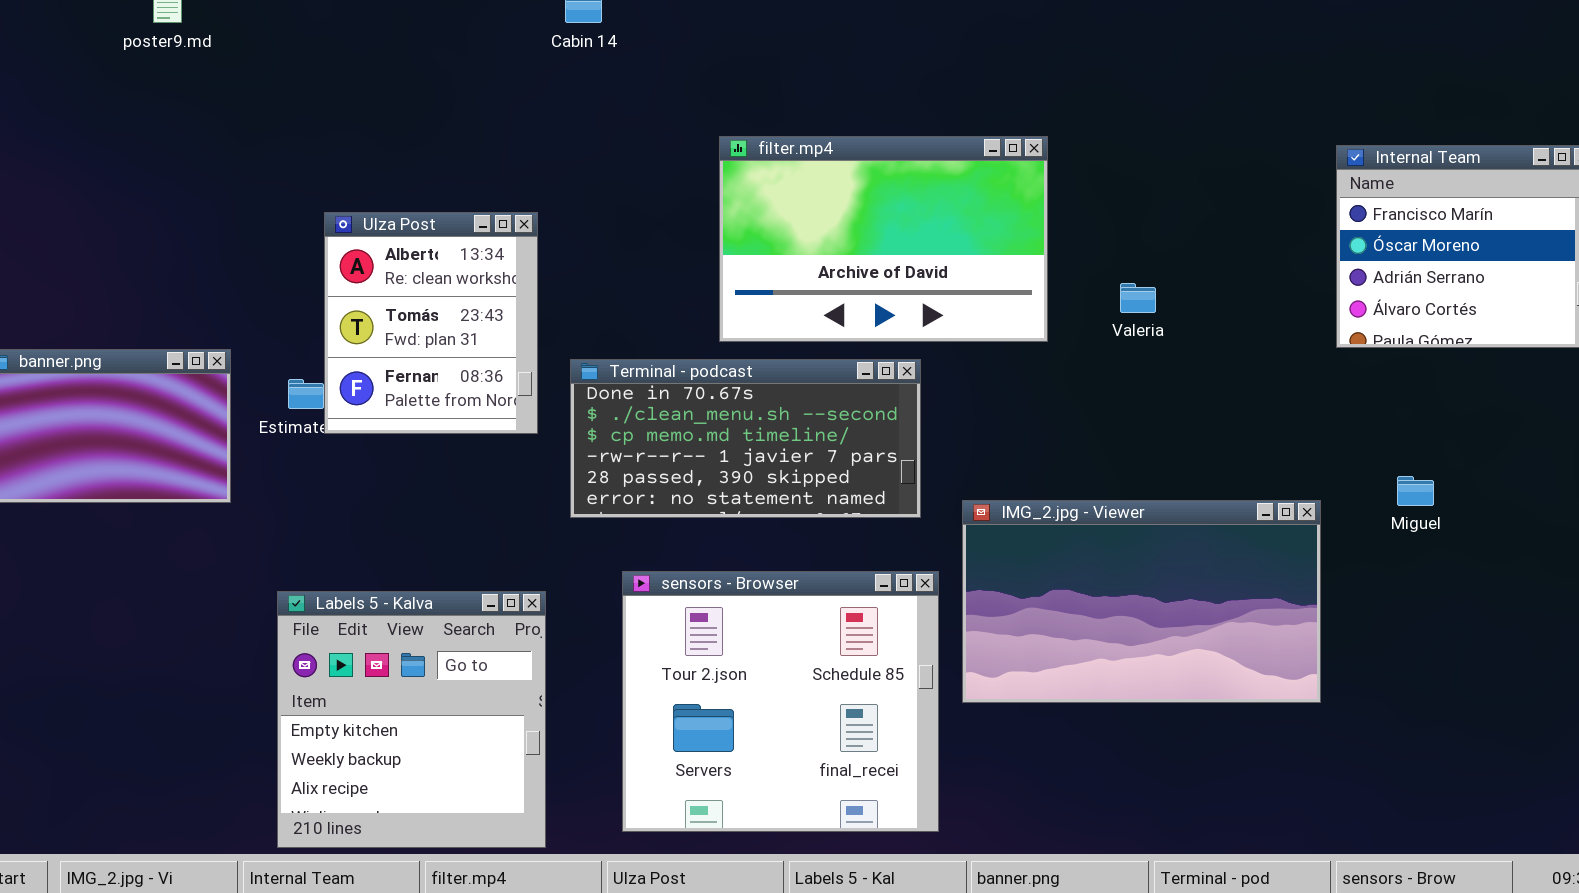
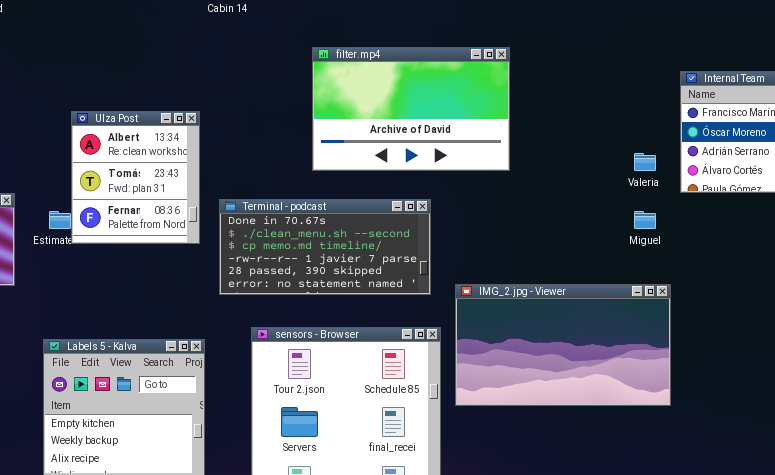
filter.mp4: [719,136,1048,342] -> [312,47,510,171], moved
Valeria: [1120,283,1156,313] -> [634,153,656,171], moved
Miguel: [1397,476,1434,506] -> [634,211,656,229], moved

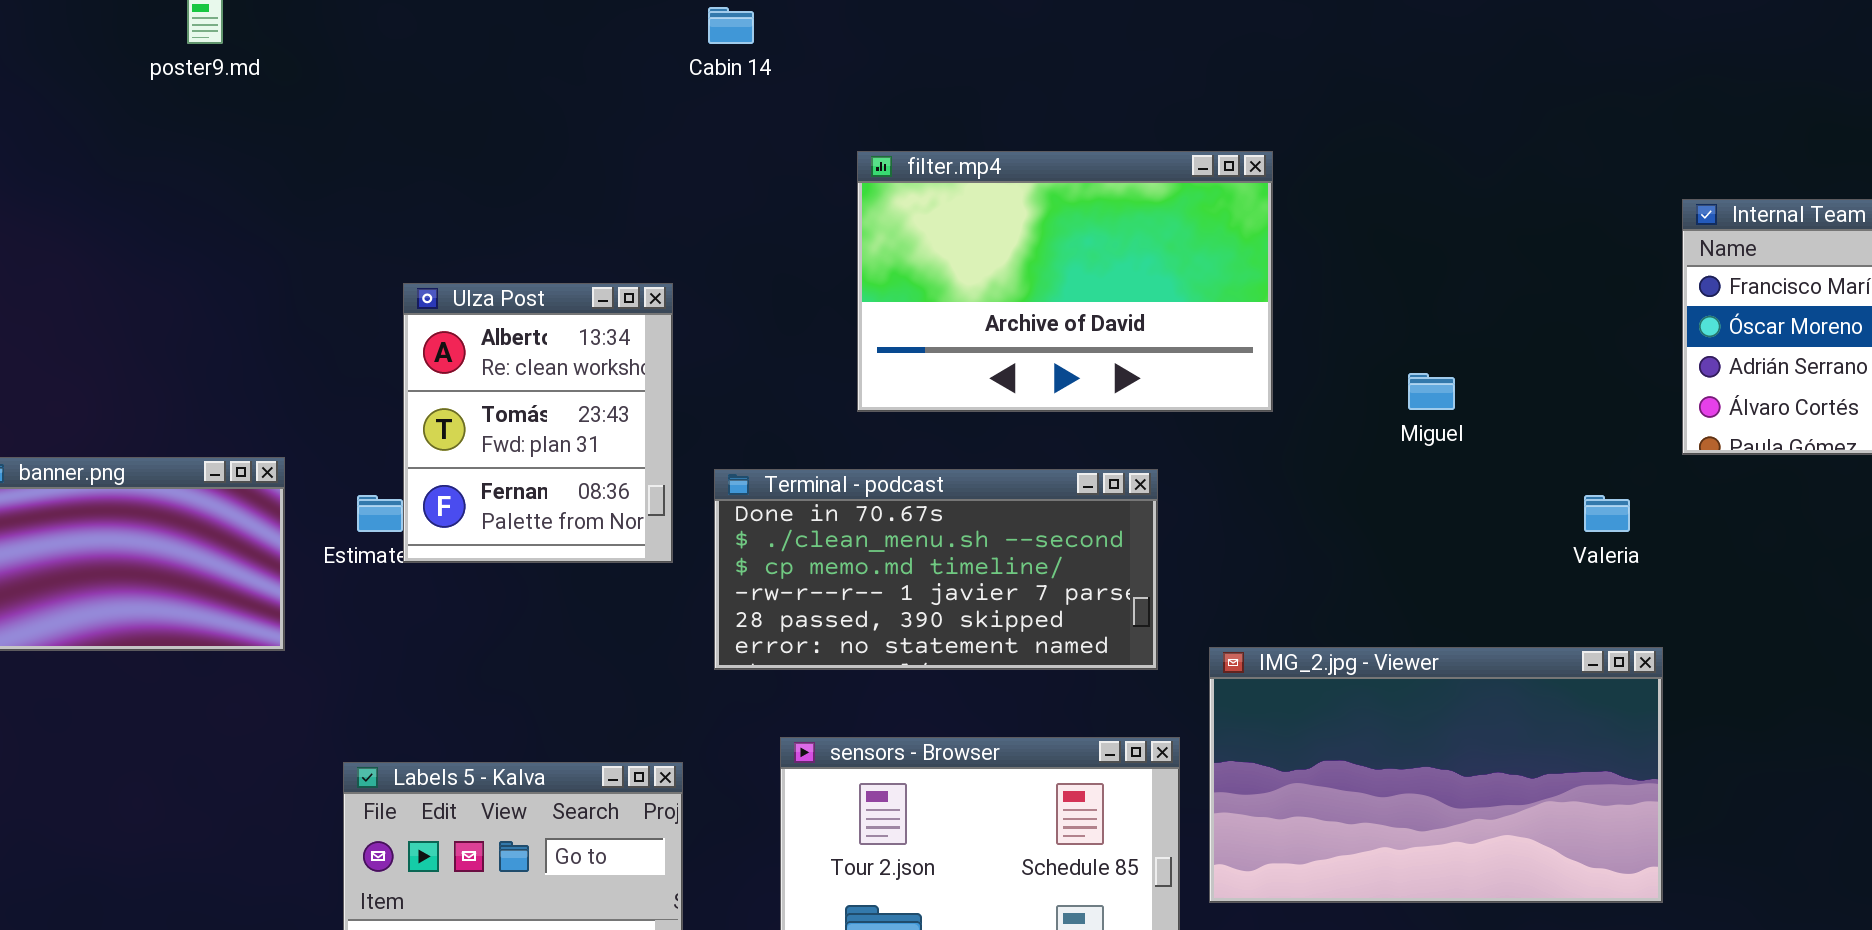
filter.mp4: [312,47,510,171] -> [857,151,1273,412], moved
Valeria: [634,153,656,171] -> [1584,495,1630,532], moved
Miguel: [634,211,656,229] -> [1408,373,1455,410], moved

